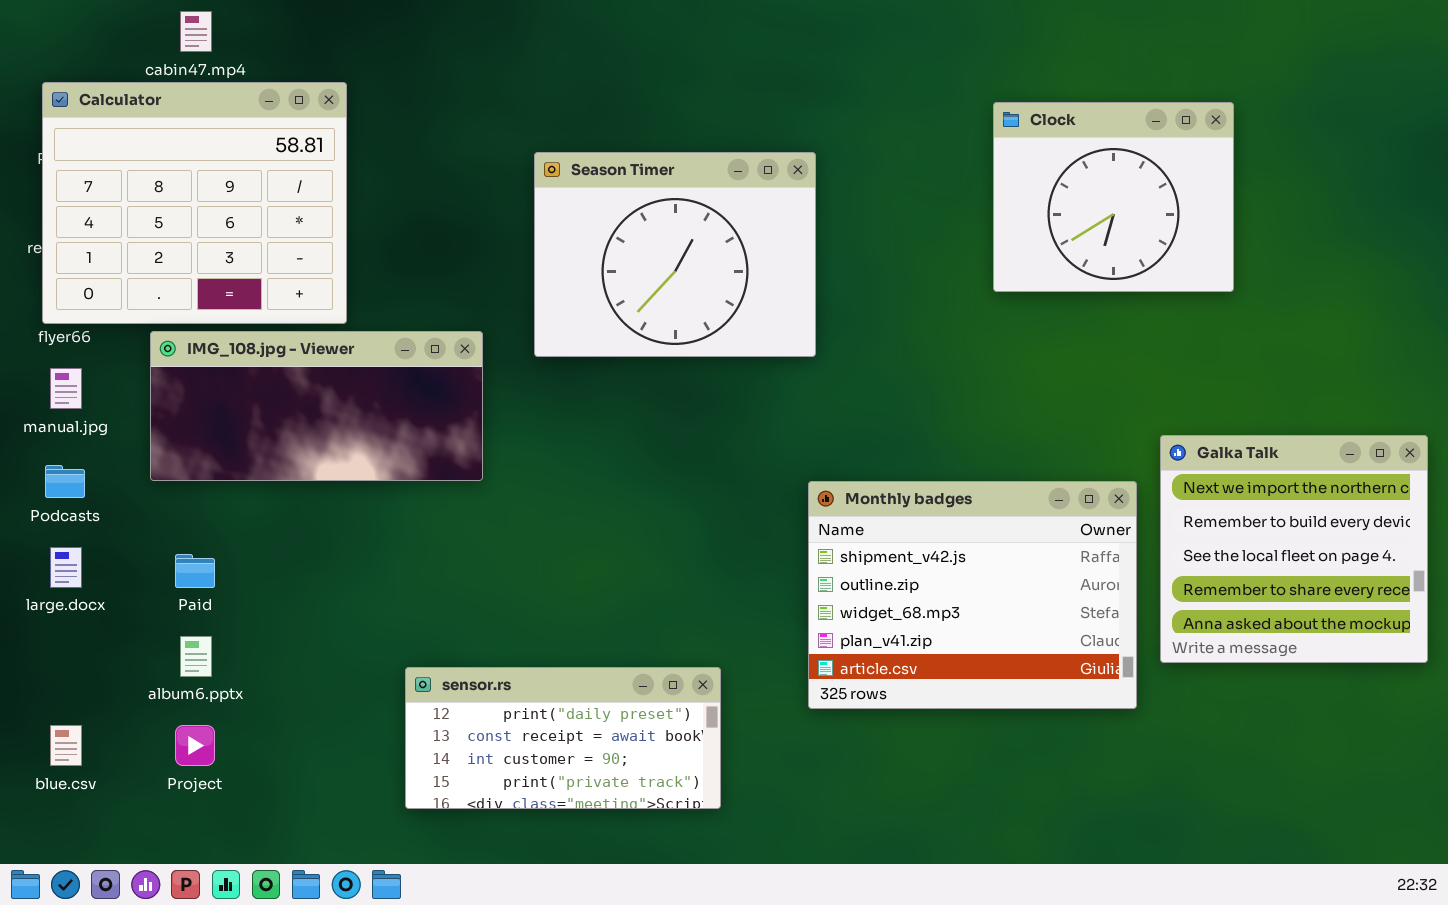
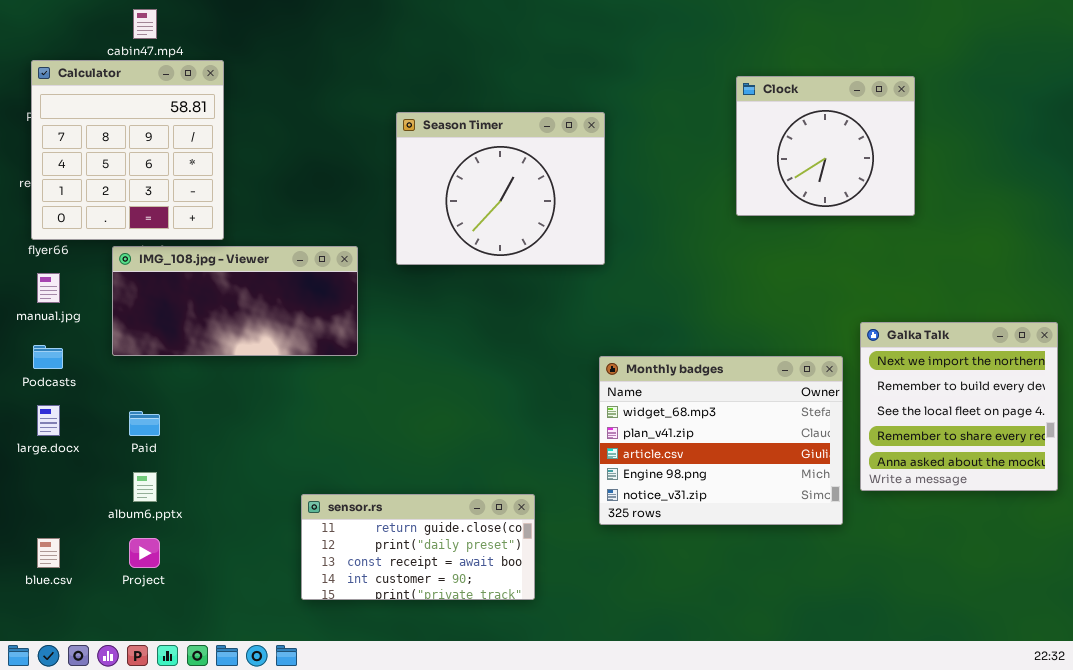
Calculator: [42,82,347,324] -> [31,60,224,240], resized
Monthly badges: [808,481,1137,709] -> [599,356,843,525], scrolled down 2 rows
sensor.rs: [405,667,721,809] -> [301,494,535,600], scrolled up 1 row

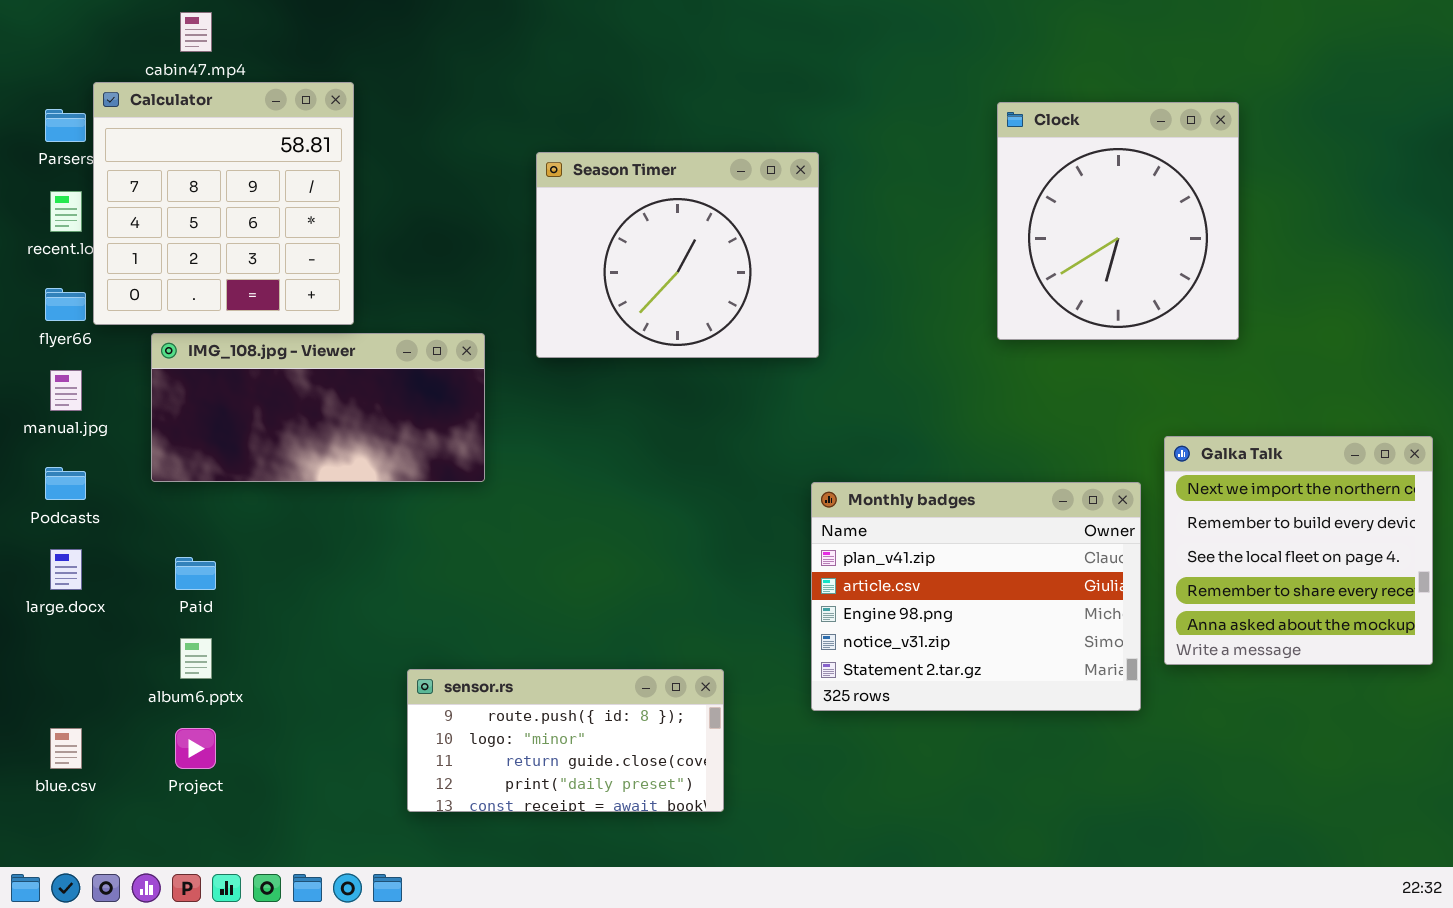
Calculator: [31,60,224,240] -> [93,82,354,325], moved
Clock: [736,76,915,216] -> [997,102,1239,340], resized
Monthly badges: [599,356,843,525] -> [811,482,1141,711], scrolled down 1 row
sensor.rs: [301,494,535,600] -> [407,669,724,812], scrolled up 2 rows

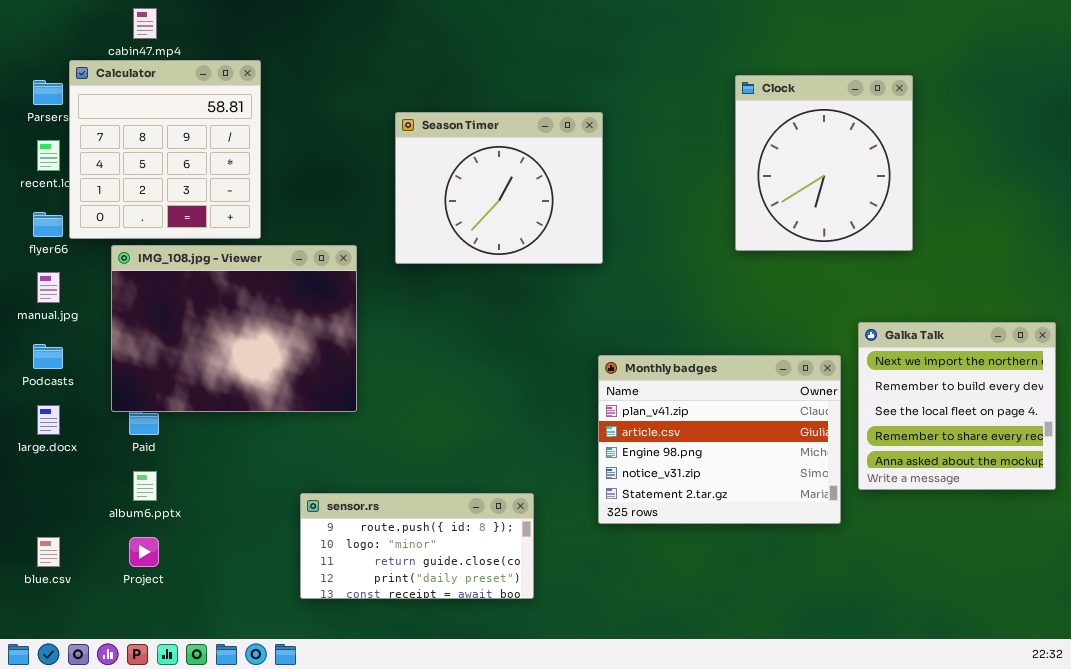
IMG_108.jpg - Viewer: [151,333,485,482] -> [111,245,357,412], resized

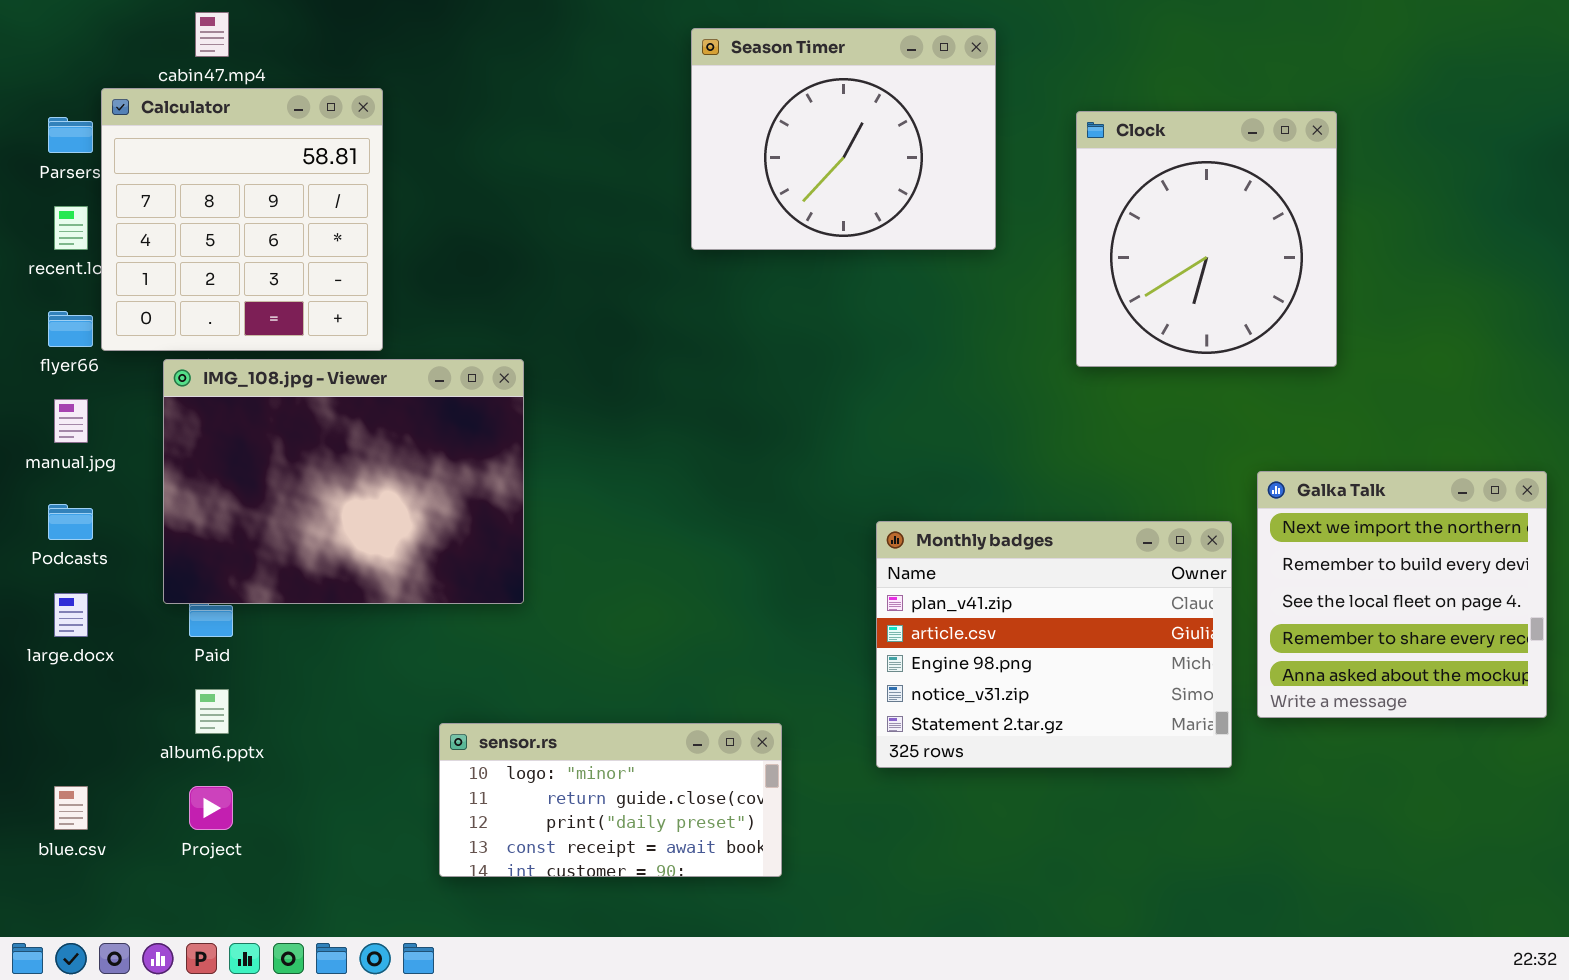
Season Timer: [395,112,603,264] -> [691,28,996,250], moved
sensor.rs: [300,493,534,599] -> [439,723,782,877], scrolled down 1 row

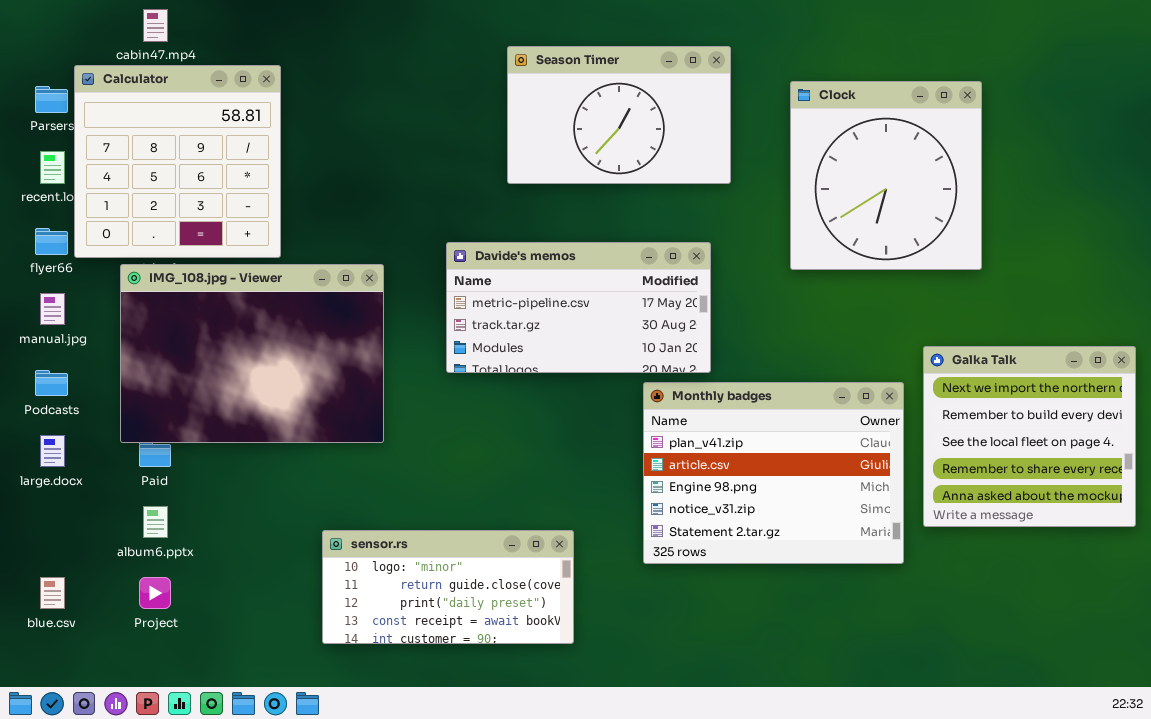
Season Timer: [691,28,996,250] -> [507,46,731,184], resized
Davide's memos: none -> [446,242,711,373], opened

